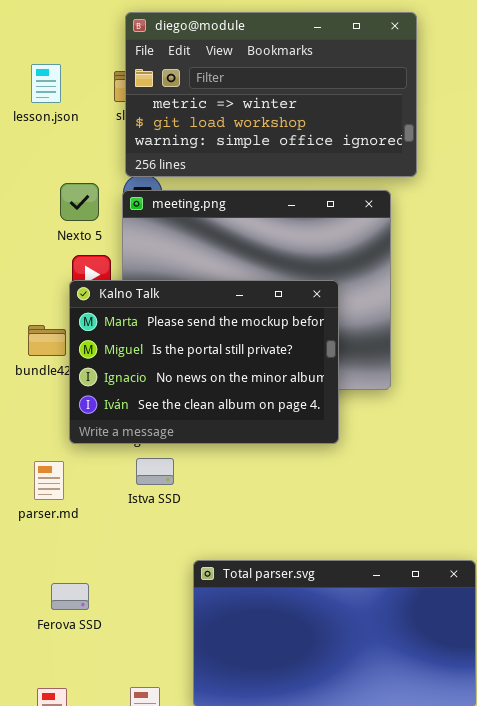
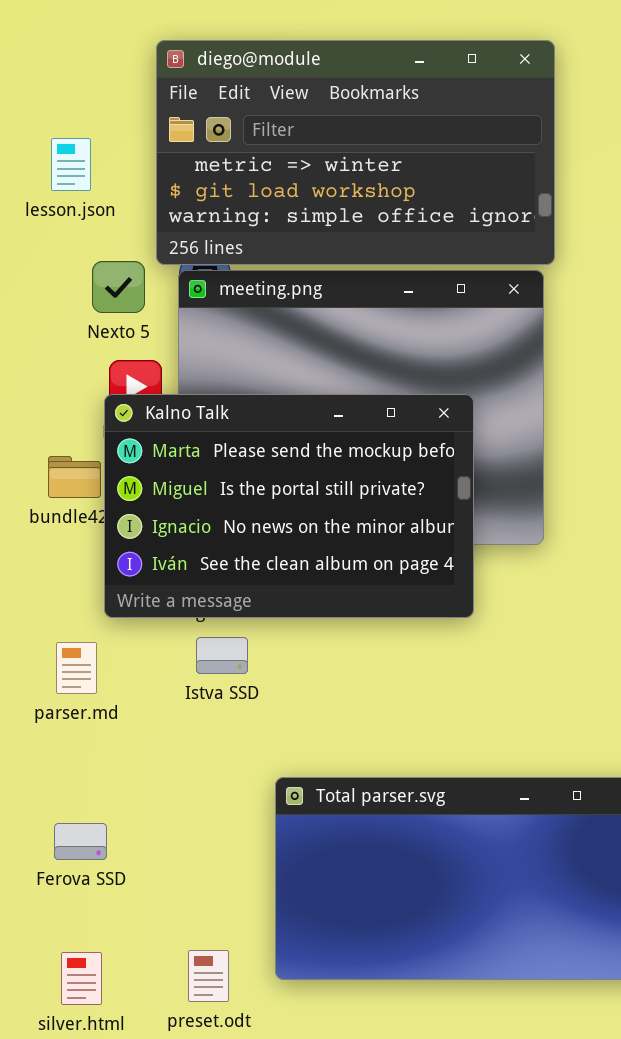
diego@module: [125,12,417,177] -> [156,40,555,265], moved
lesson.json: [31,64,61,103] -> [51,138,91,191], moved
Ferova SSD: [51,583,89,610] -> [54,823,107,860], moved

